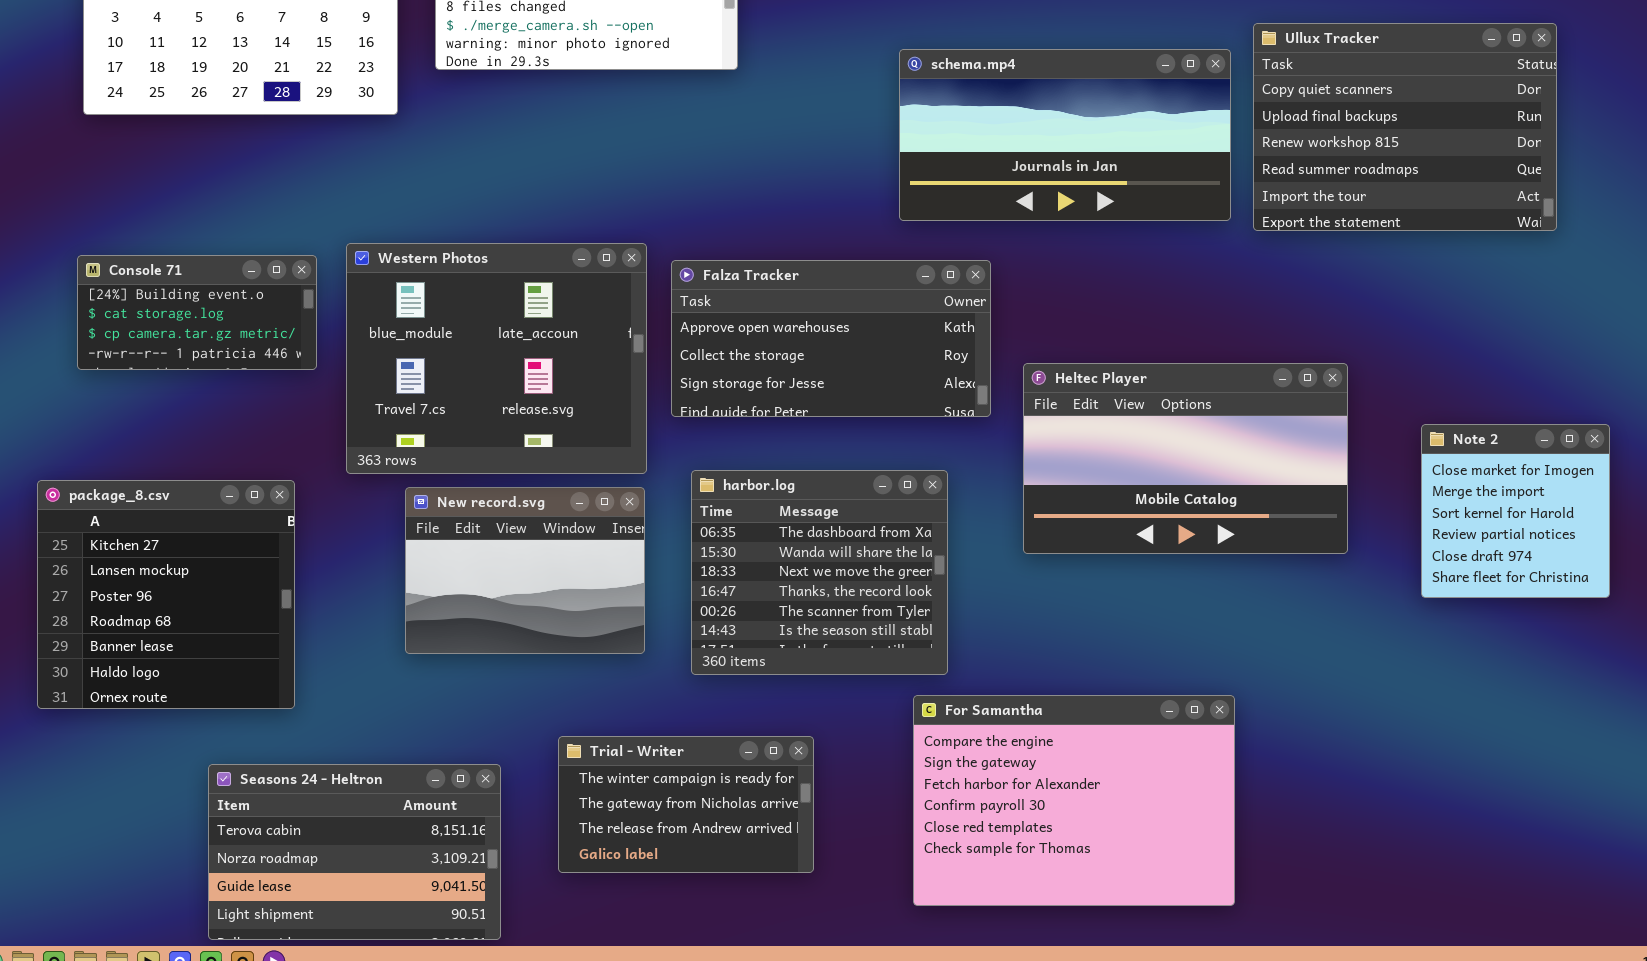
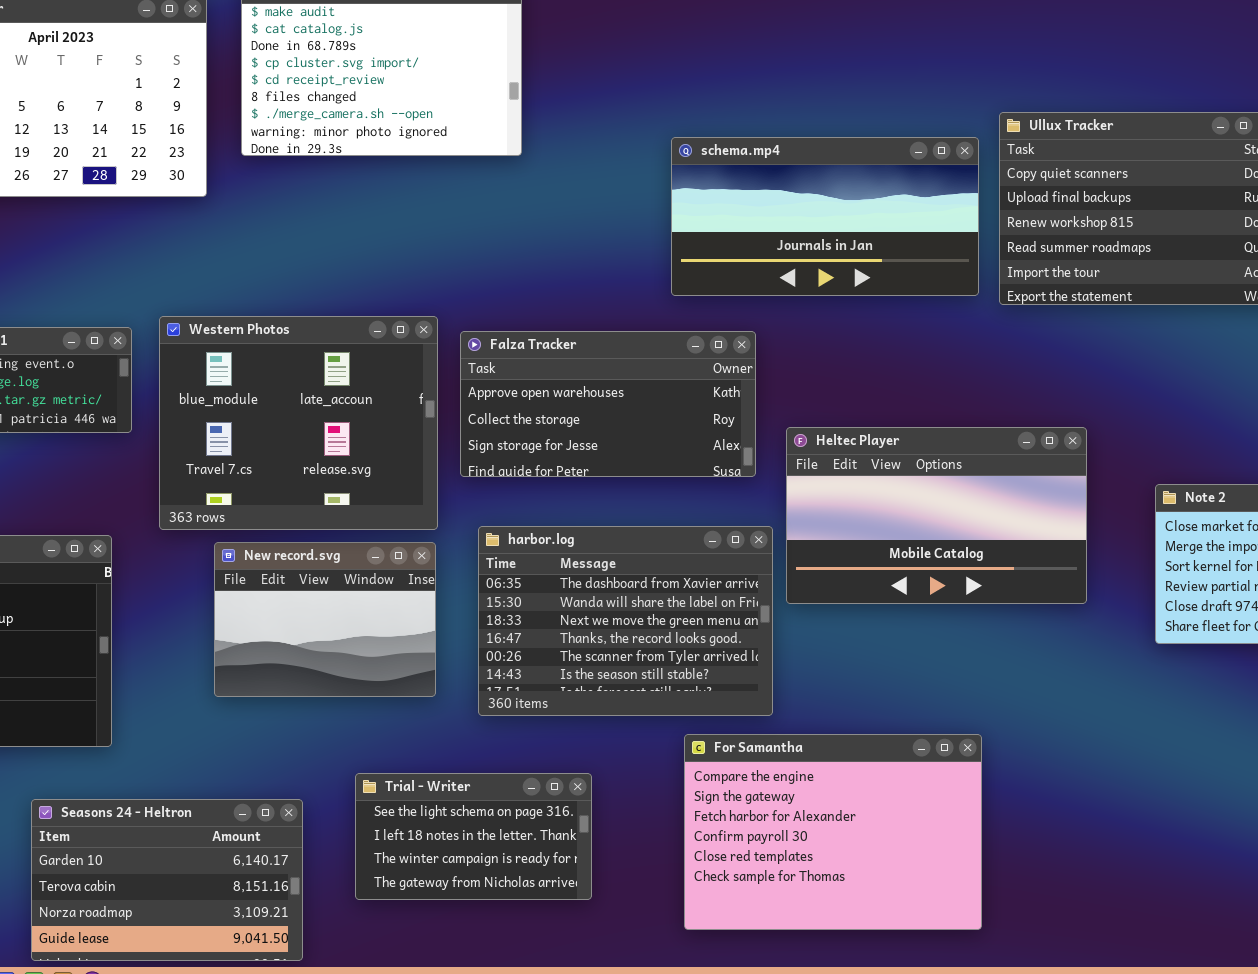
harbor.log: [691,470,948,675] -> [478,526,773,716], resized
Trial - Writer: [558,736,814,873] -> [355,773,592,900], scrolled up 2 rows
Seasons 24 - Heltron: [208,764,501,940] -> [31,799,303,961], scrolled up 1 row

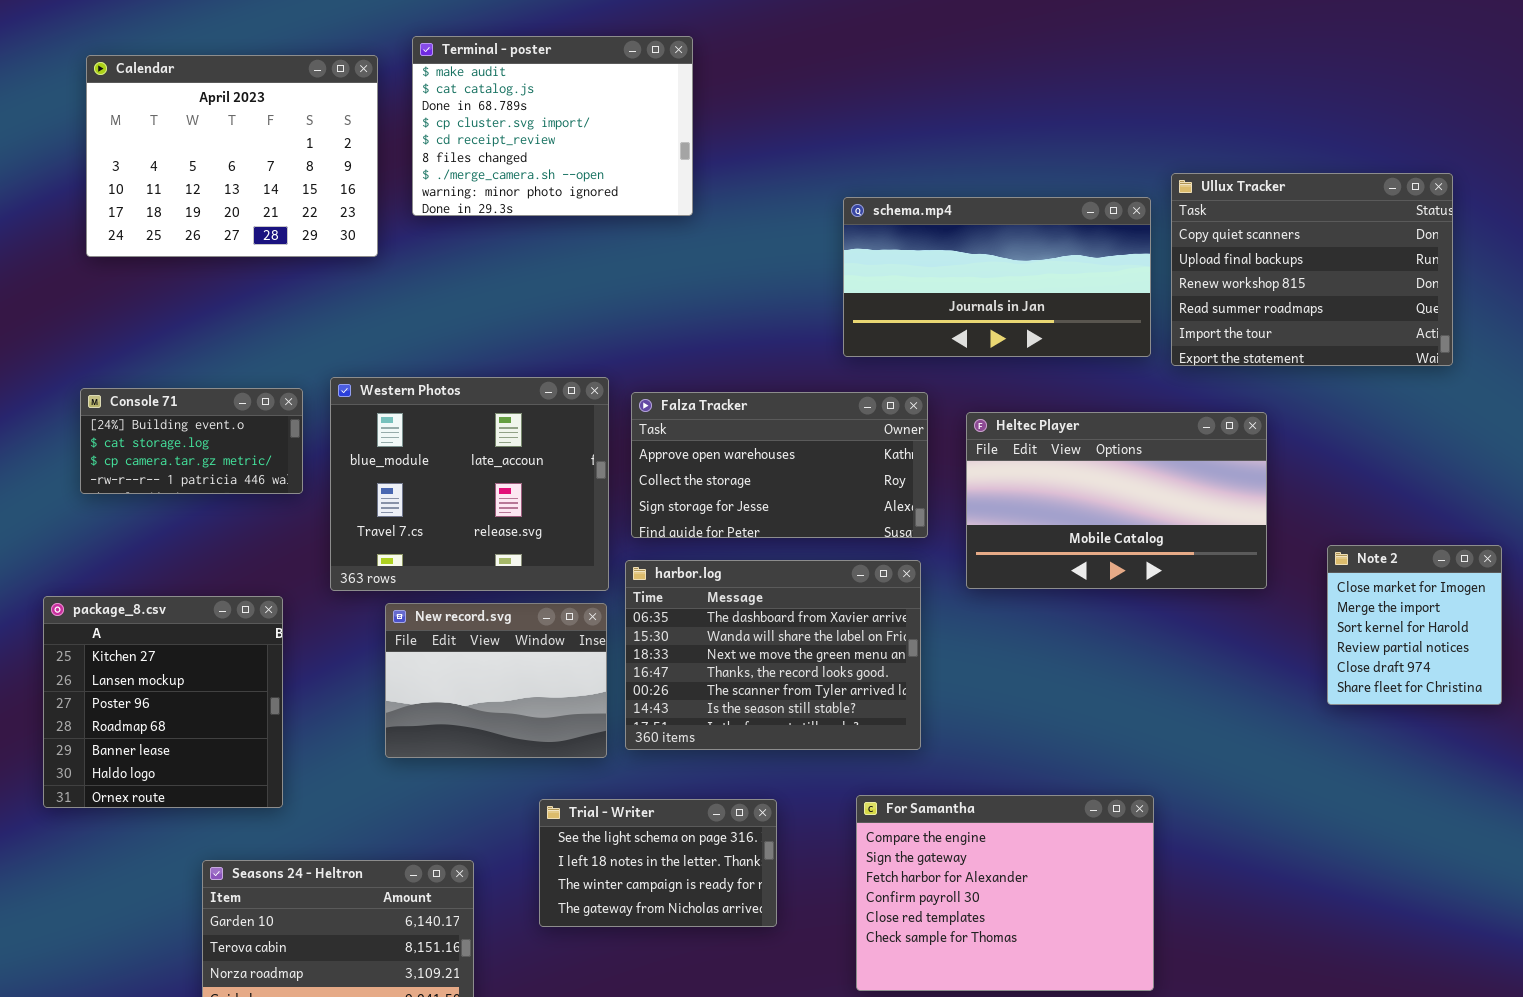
Heltec Player: [786,427,1087,604] -> [966,412,1267,589], moved
harbor.log: [478,526,773,716] -> [625,560,921,750], moved
Trial - Writer: [355,773,592,900] -> [539,799,777,927], moved

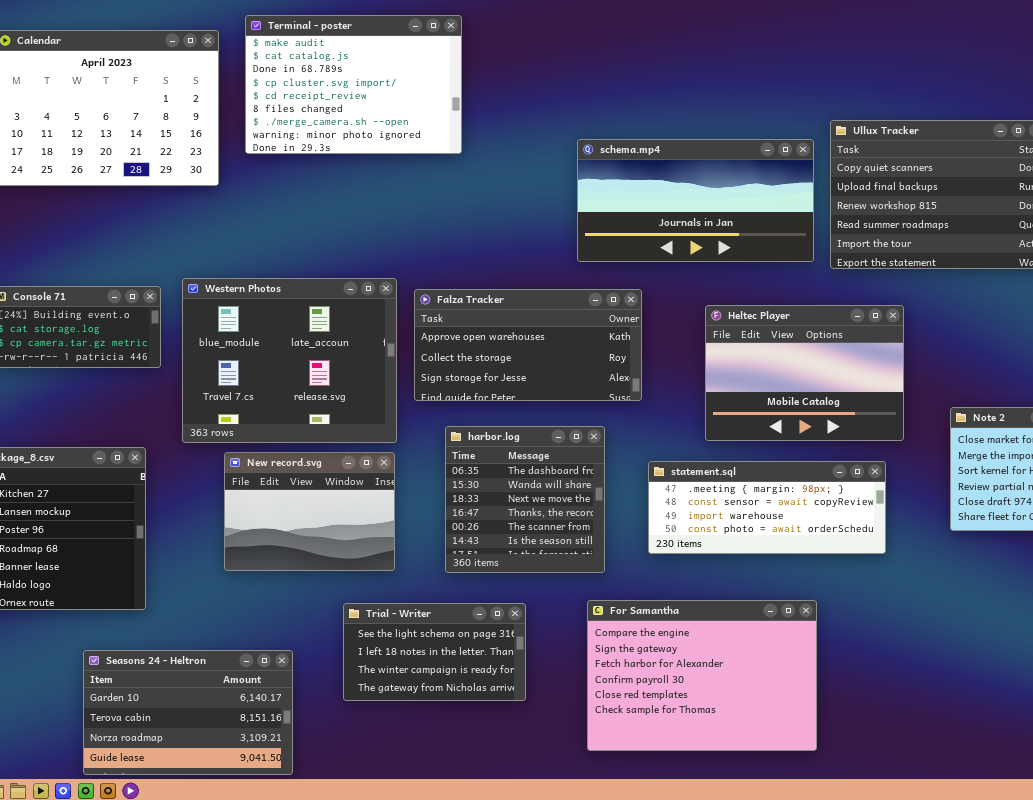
Heltec Player: [966,412,1267,589] -> [705,305,904,441], resized
harbor.log: [625,560,921,750] -> [445,426,605,573], moved, resized
statement.sql: none -> [648,461,886,554], opened

